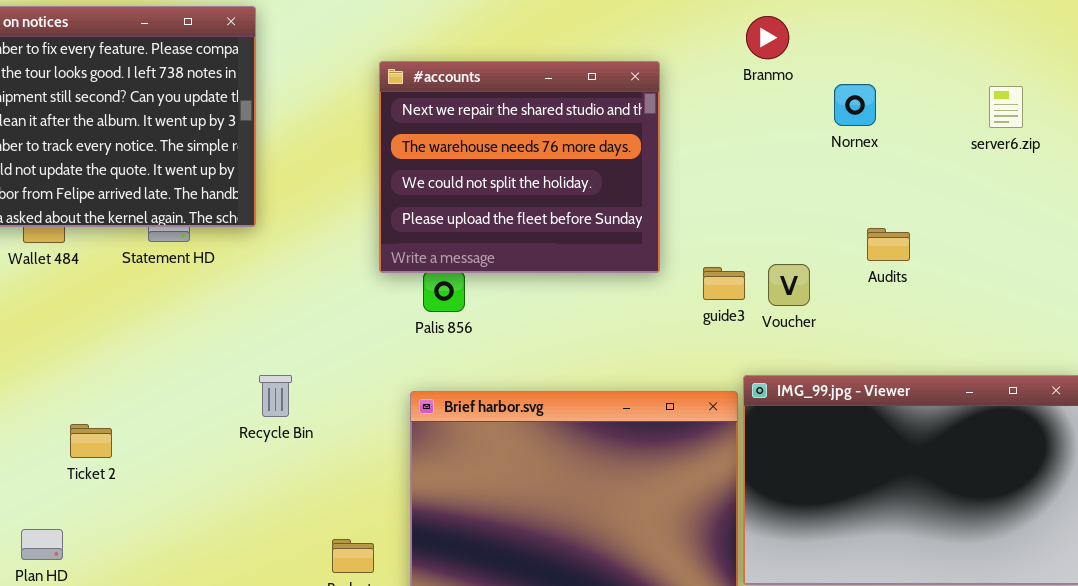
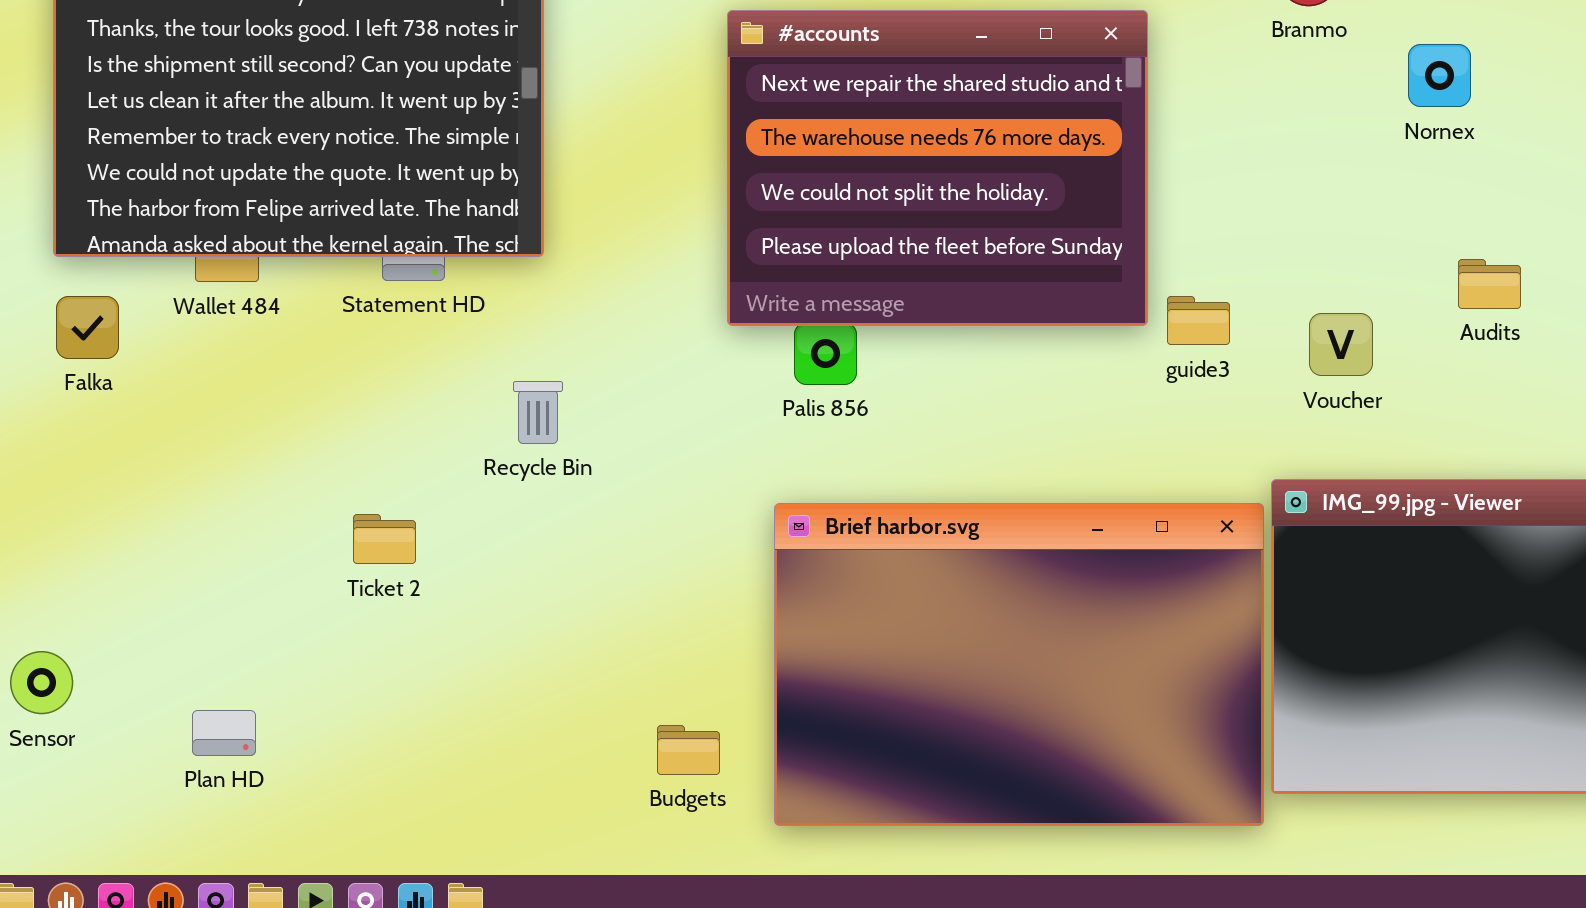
guide3: [703,267,745,300] -> [1167,296,1230,345], moved
Recycle Bin: [259,375,292,417] -> [513,381,563,444], moved
Ticket 2: [70,424,112,458] -> [353,514,416,564], moved

